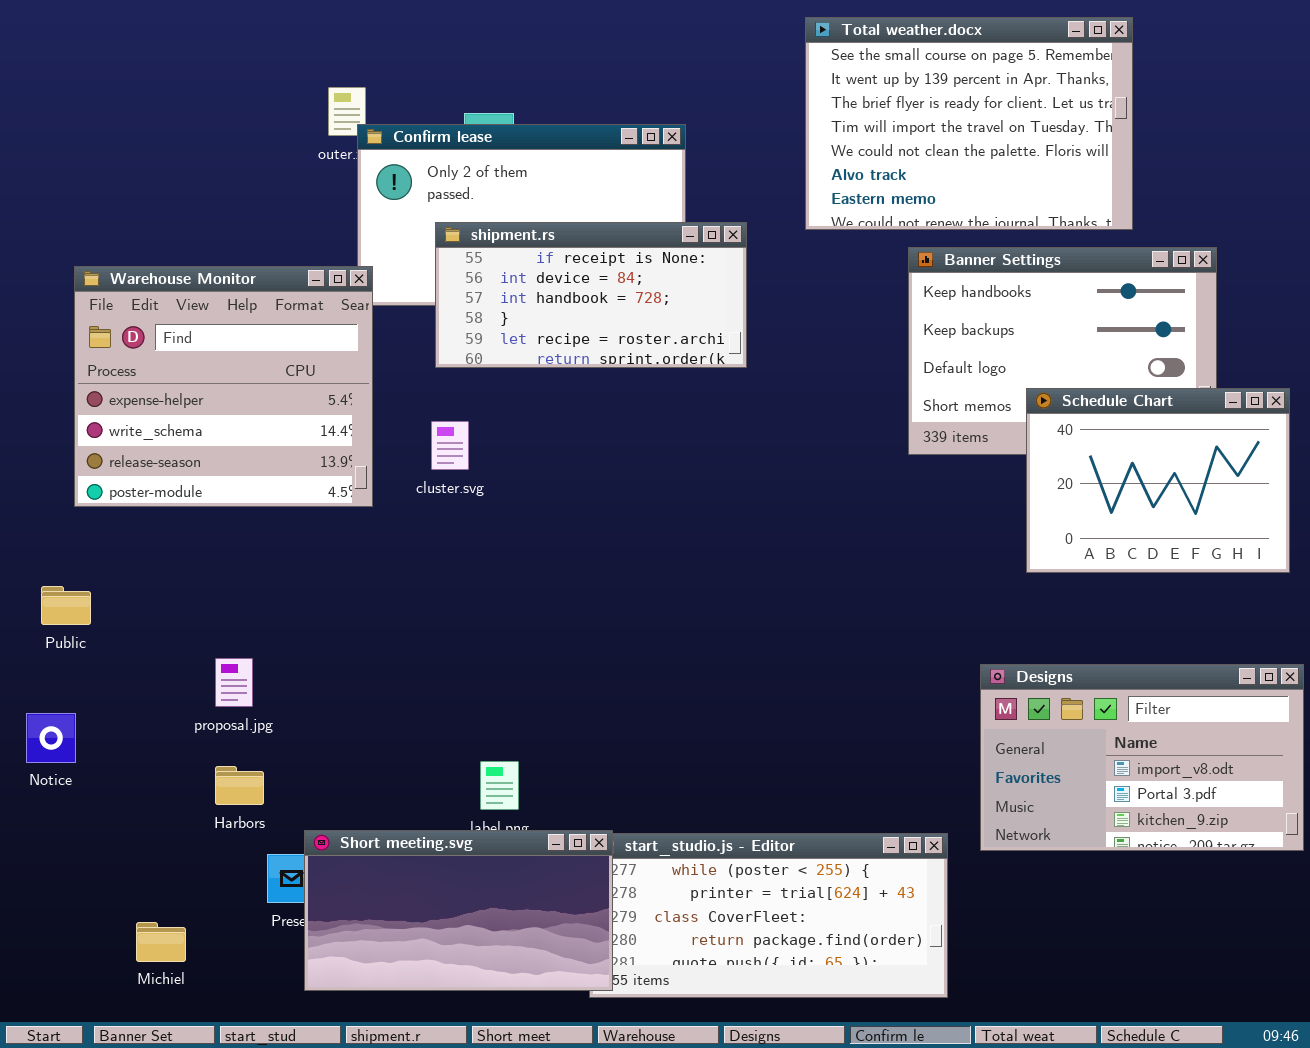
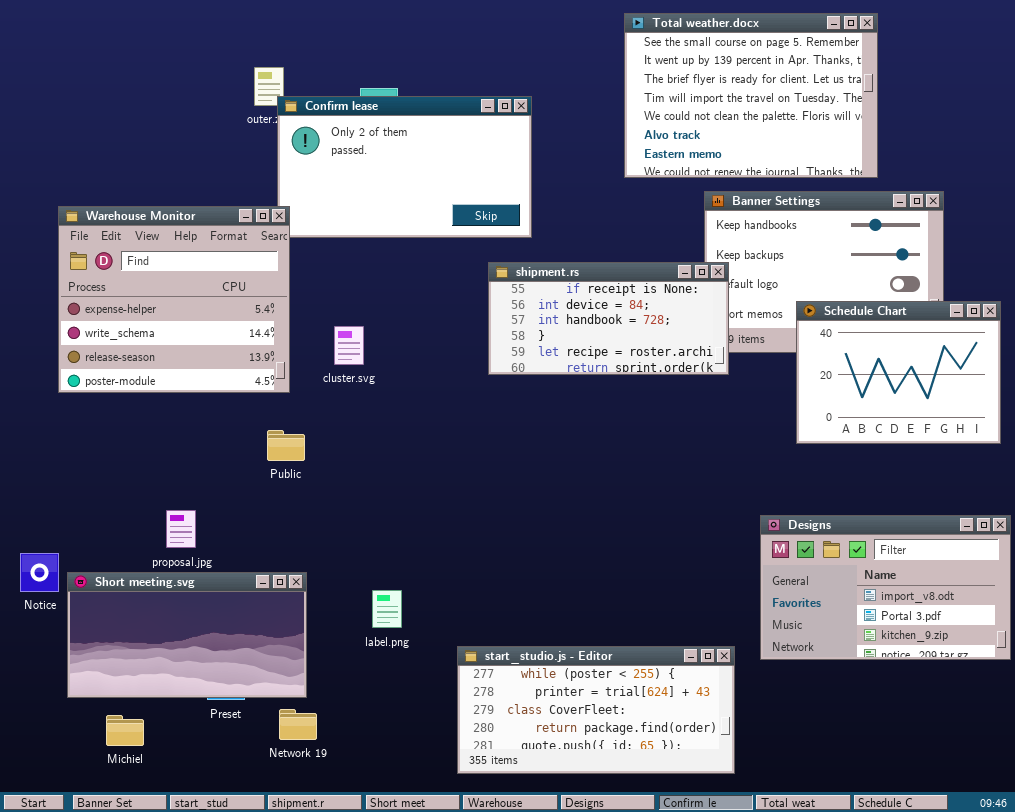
shipment.rs: [435,222,747,368] -> [488,262,729,375], moved
Public: [41,586,91,625] -> [267,430,305,461], moved
Short meeting.svg: [304,830,613,991] -> [67,572,307,698], moved

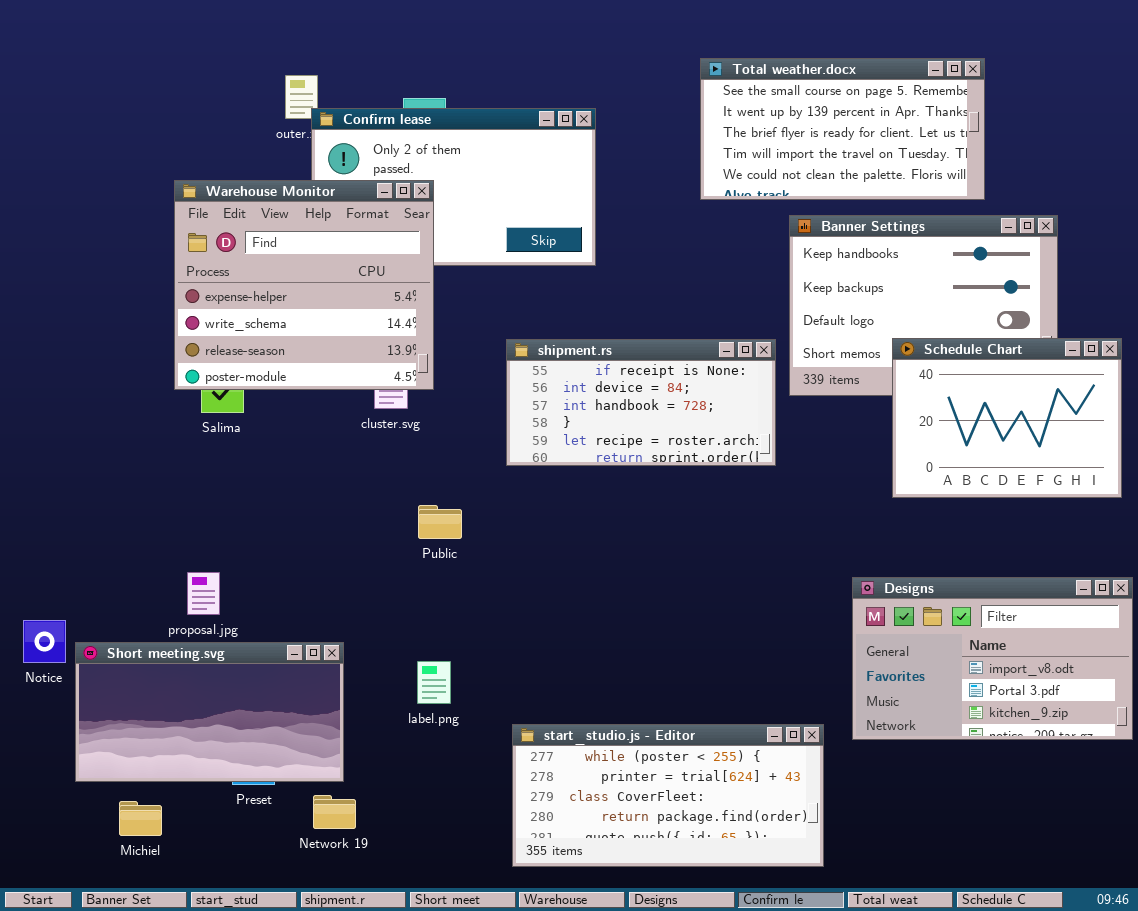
Total weather.docx: [624,13,878,178] -> [700,58,985,200], resized
Warehouse Monitor: [58,206,290,393] -> [174,180,434,390], moved
shipment.rs: [488,262,729,375] -> [506,339,776,466], moved
Public: [267,430,305,461] -> [418,505,462,539], moved

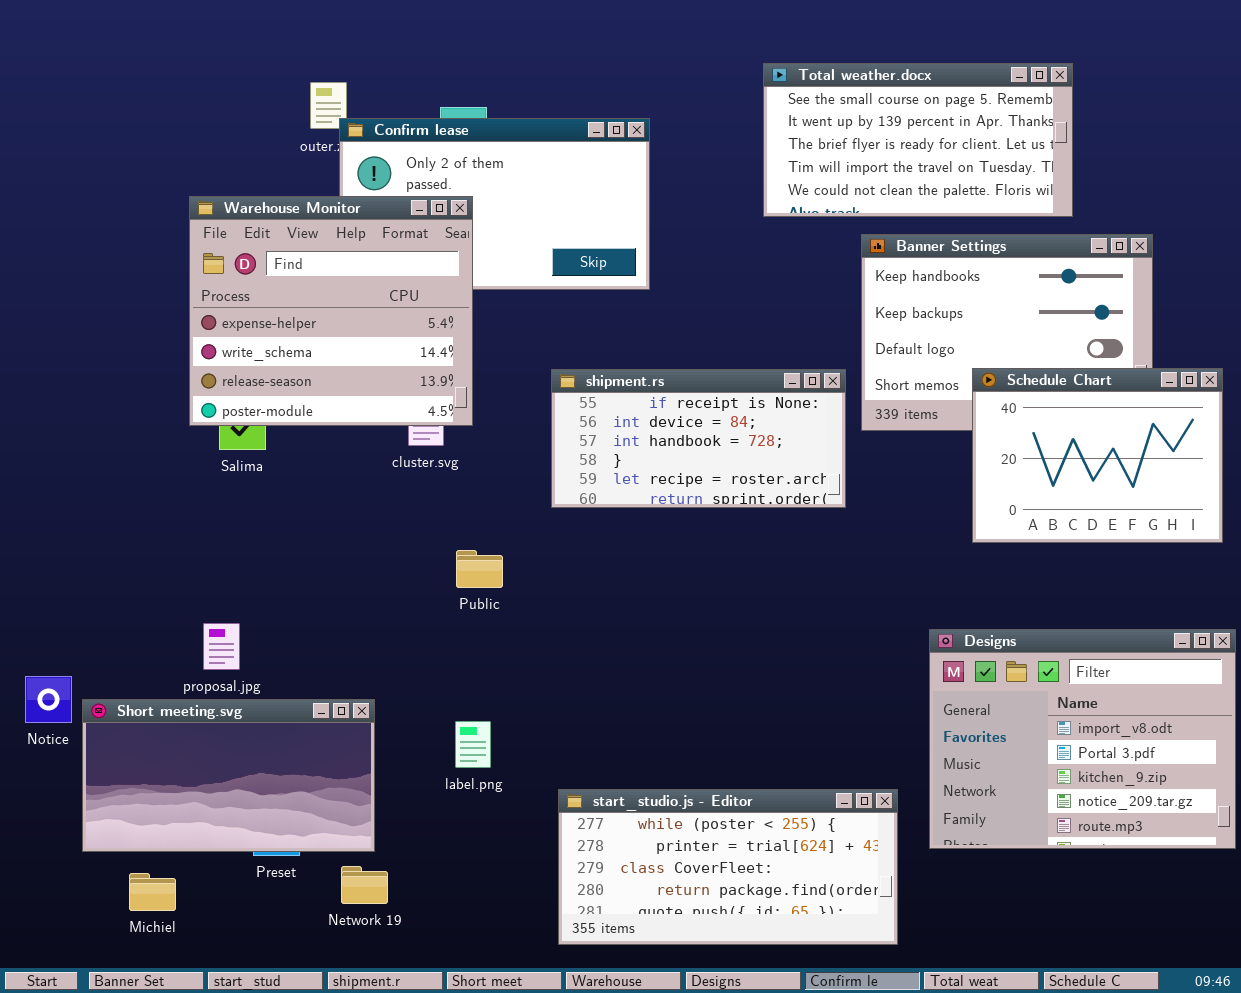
Designs: [852,577,1133,740] -> [929,629,1236,849], resized

